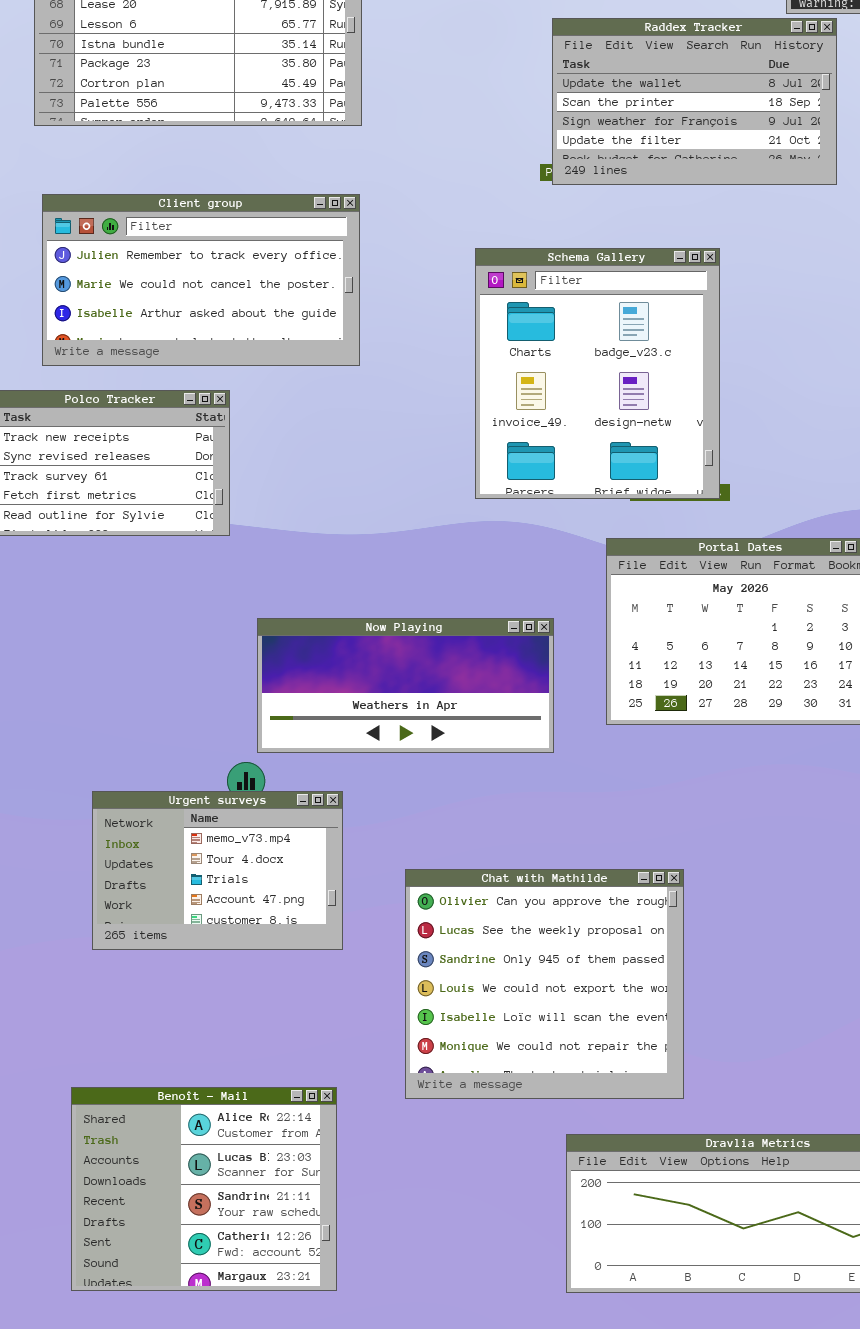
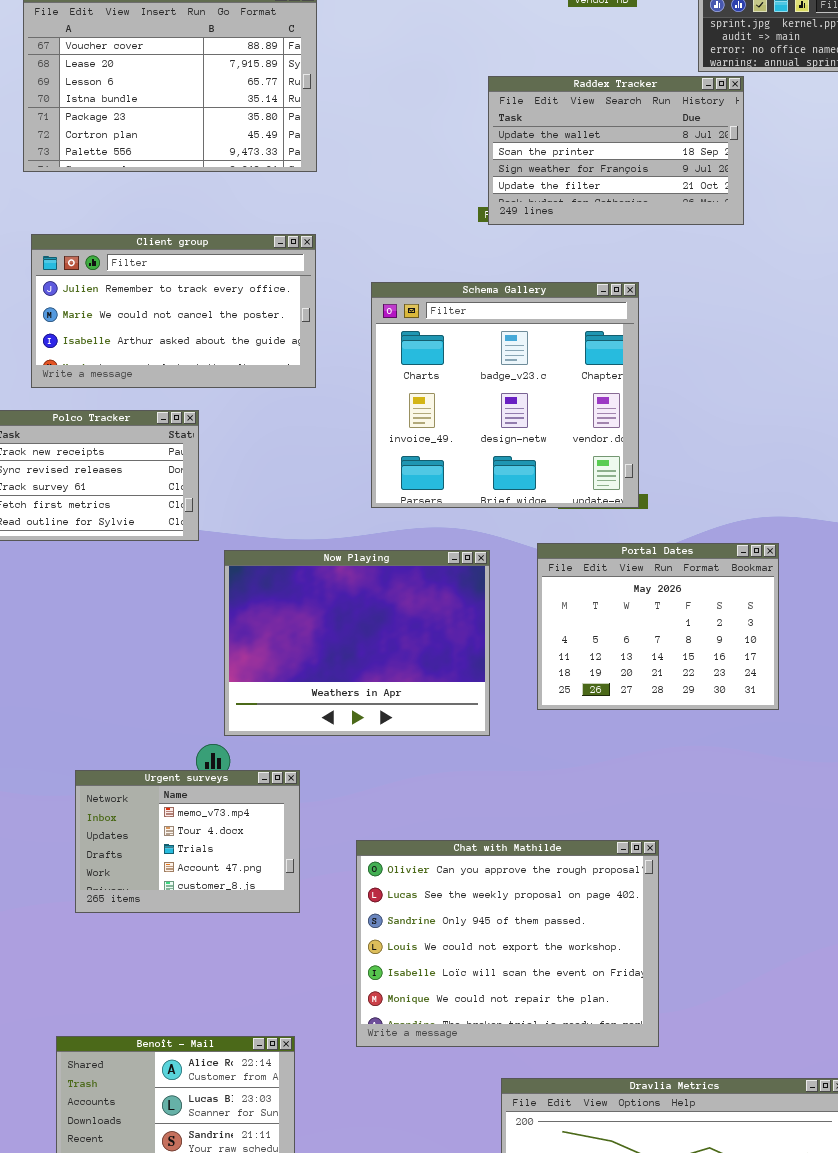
Schema Gallery: [475,248,720,499] -> [371,282,639,508], resized
Now Playing: [257,618,554,753] -> [224,550,490,736], resized
Chat with Mathilde: [405,869,684,1099] -> [356,840,659,1047], resized

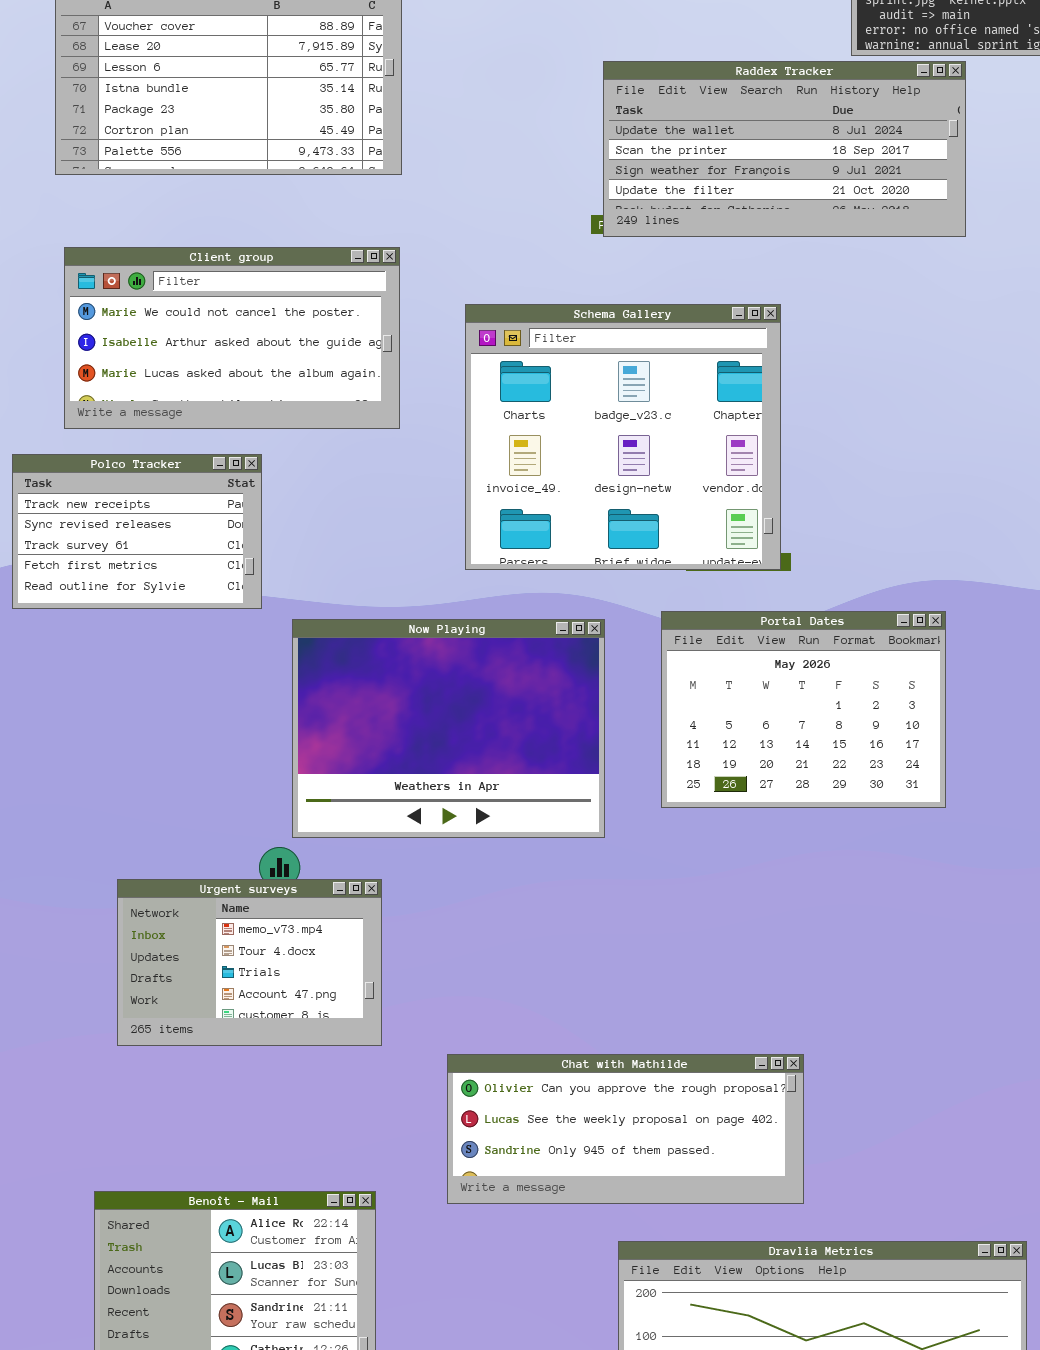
Raddex Tracker: [488,76,744,225] -> [603,61,966,237], resized
Client group: [31,234,316,388] -> [64,247,400,429], scrolled down 1 row
Chat with Mathilde: [356,840,659,1047] -> [447,1054,804,1204], resized

